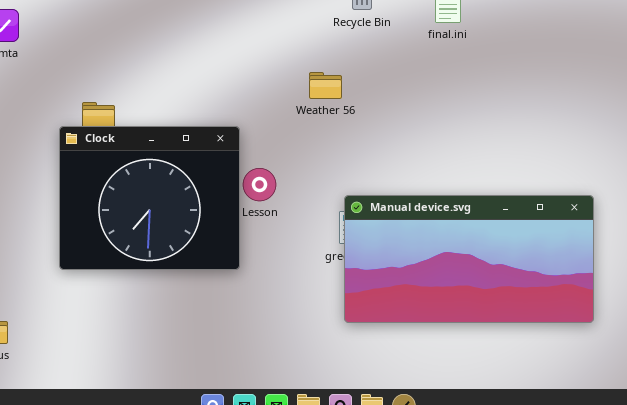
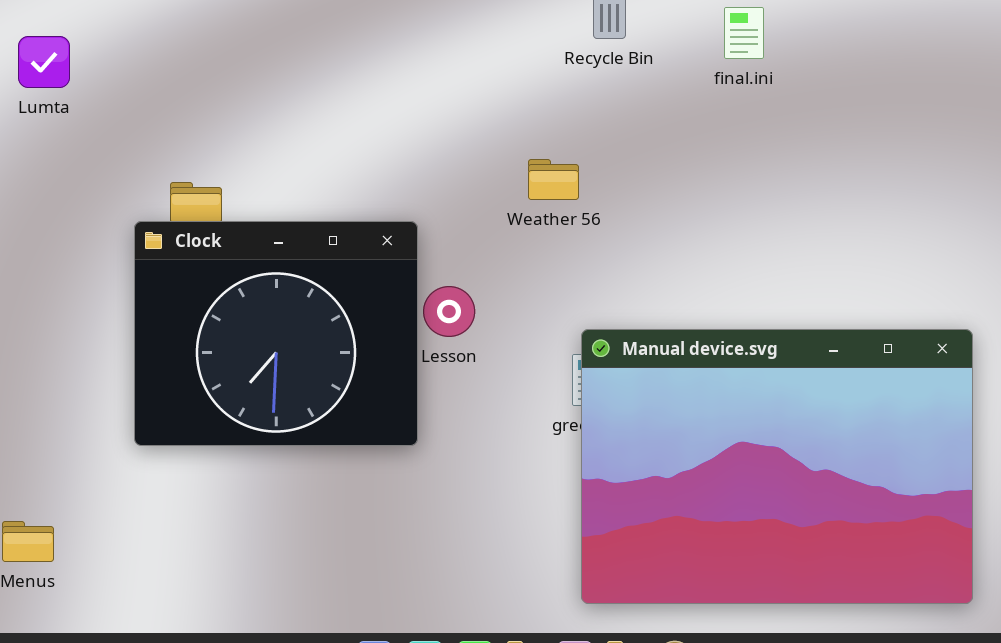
Weather 56: [309,72,342,99] -> [528,159,579,200], moved
Manual device.svg: [344,195,594,323] -> [581,329,973,604], resized

